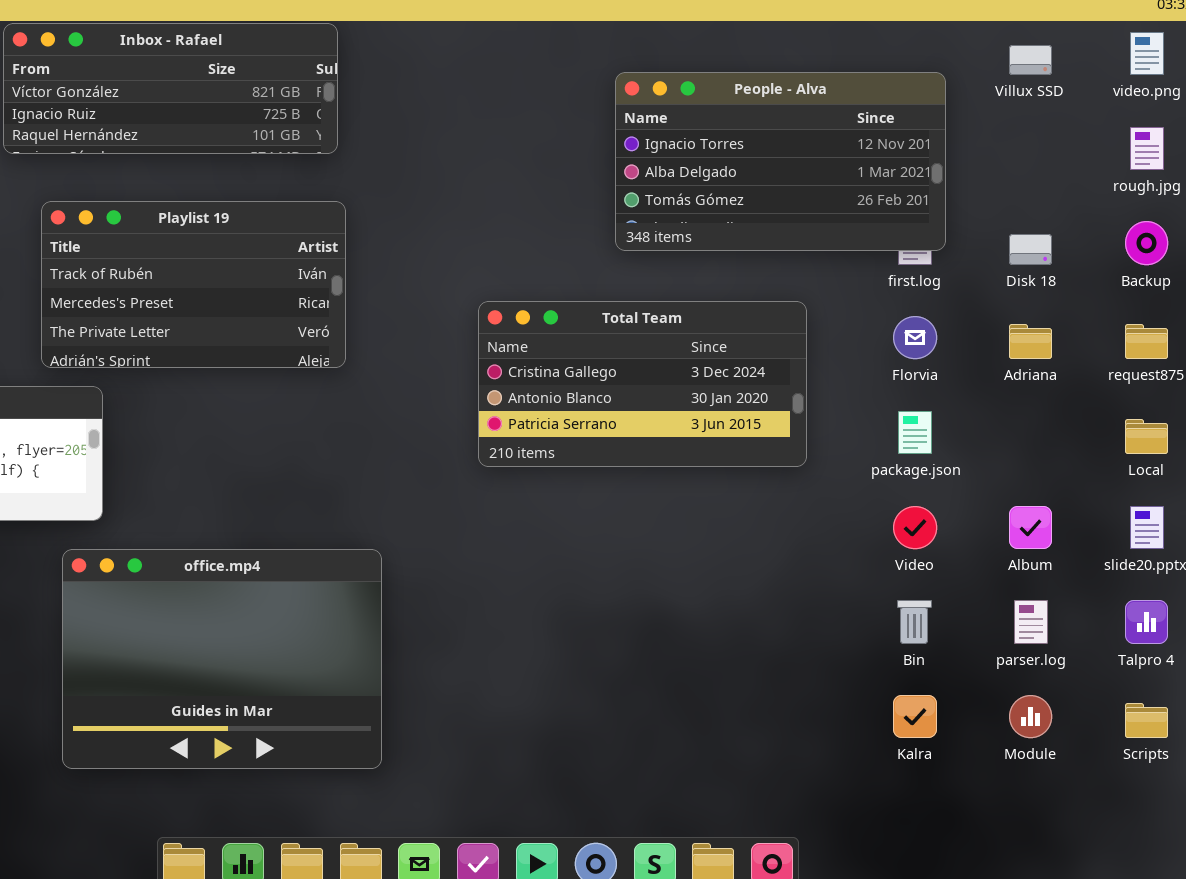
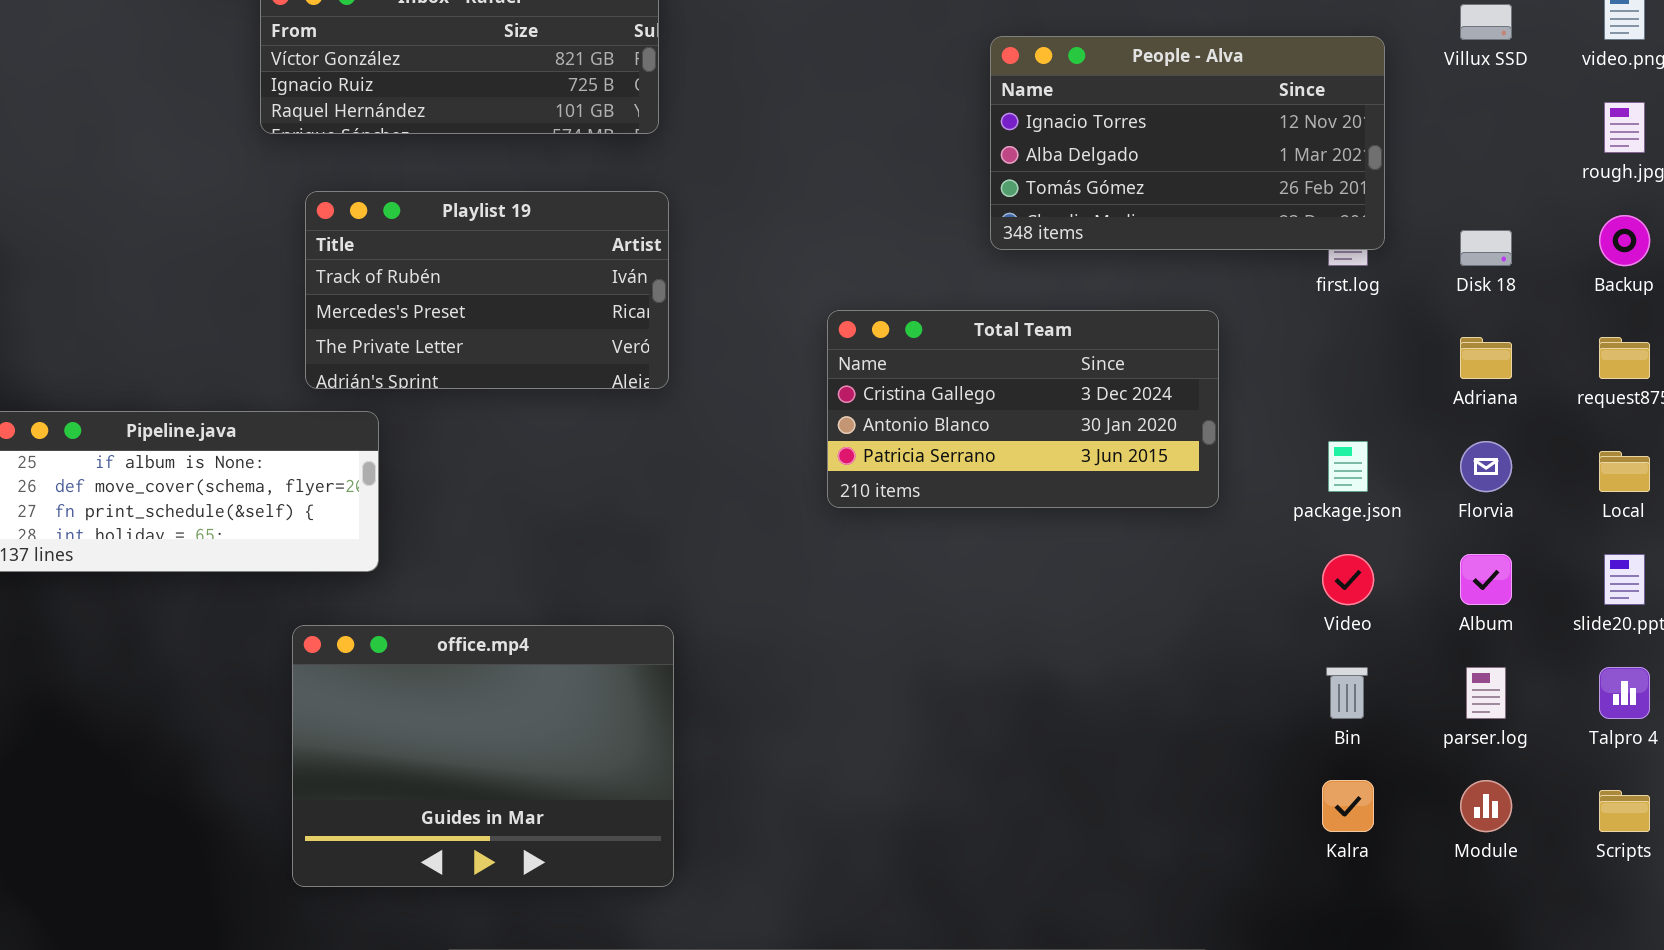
Florvia: [893,316,937,359] -> [1460,441,1512,492], moved
office.mp4: [62,549,382,769] -> [292,625,674,887], moved

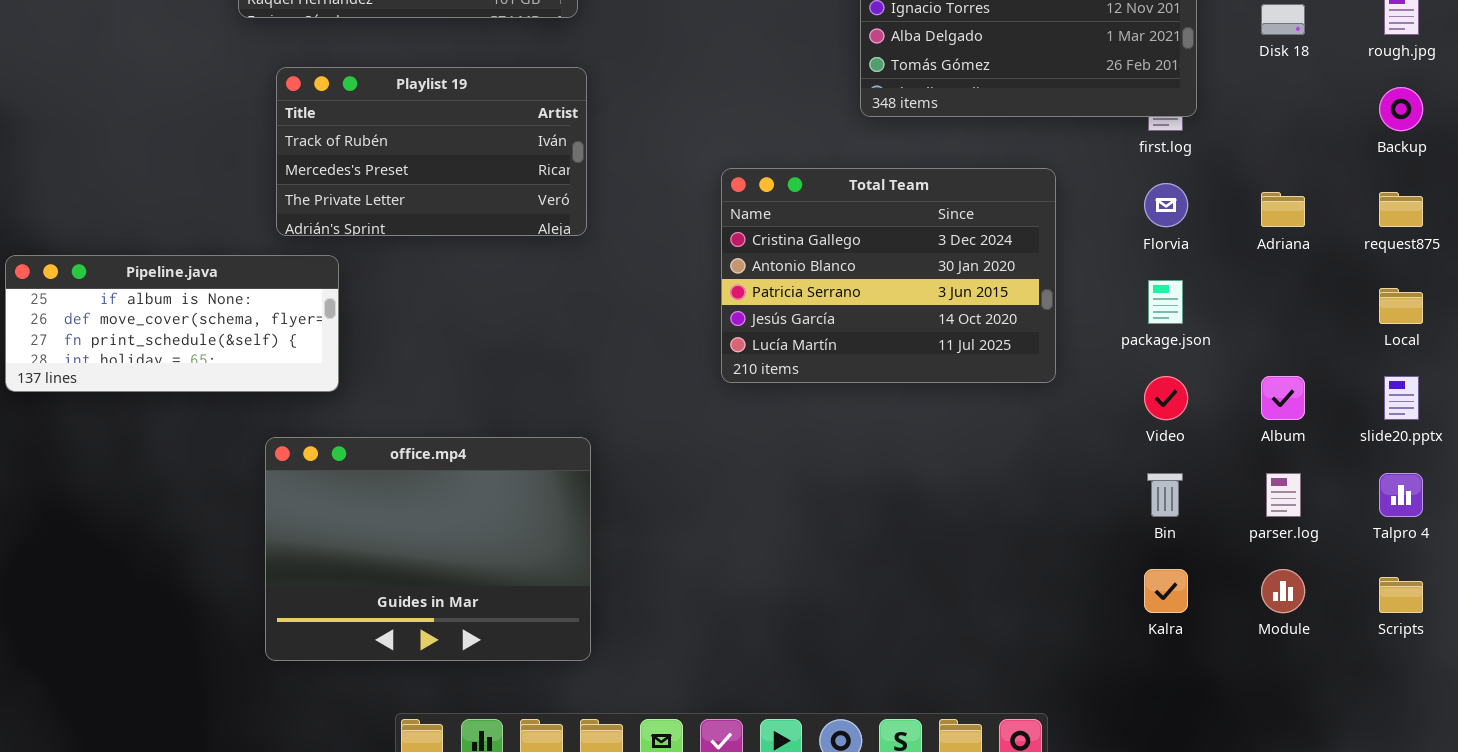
Disk 18: [1460,230,1512,266] -> [1261,4,1305,35], moved
Total Team: [827,310,1219,508] -> [721,168,1056,383], resized
Florvia: [1460,441,1512,492] -> [1144,183,1188,227], moved

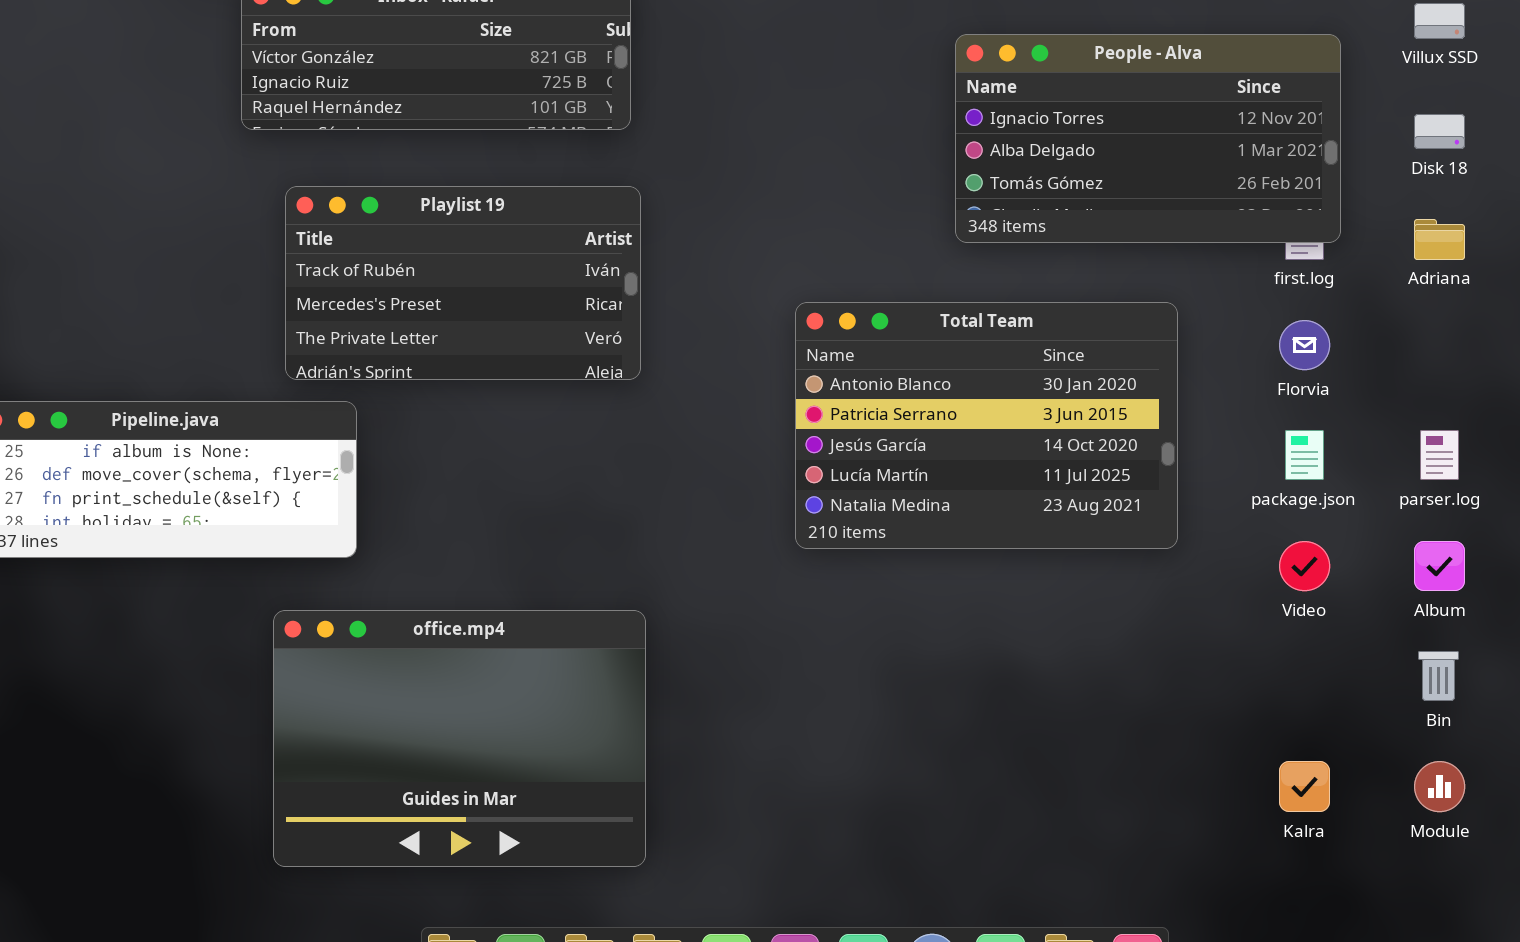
Total Team: [721,168,1056,383] -> [795,302,1178,549], scrolled down 1 row
Adriana: [1261,192,1305,227] -> [1414,219,1465,260], moved
Bin: [1147,473,1183,517] -> [1418,651,1459,701], moved
parser.log: [1266,473,1301,517] -> [1420,430,1459,480], moved

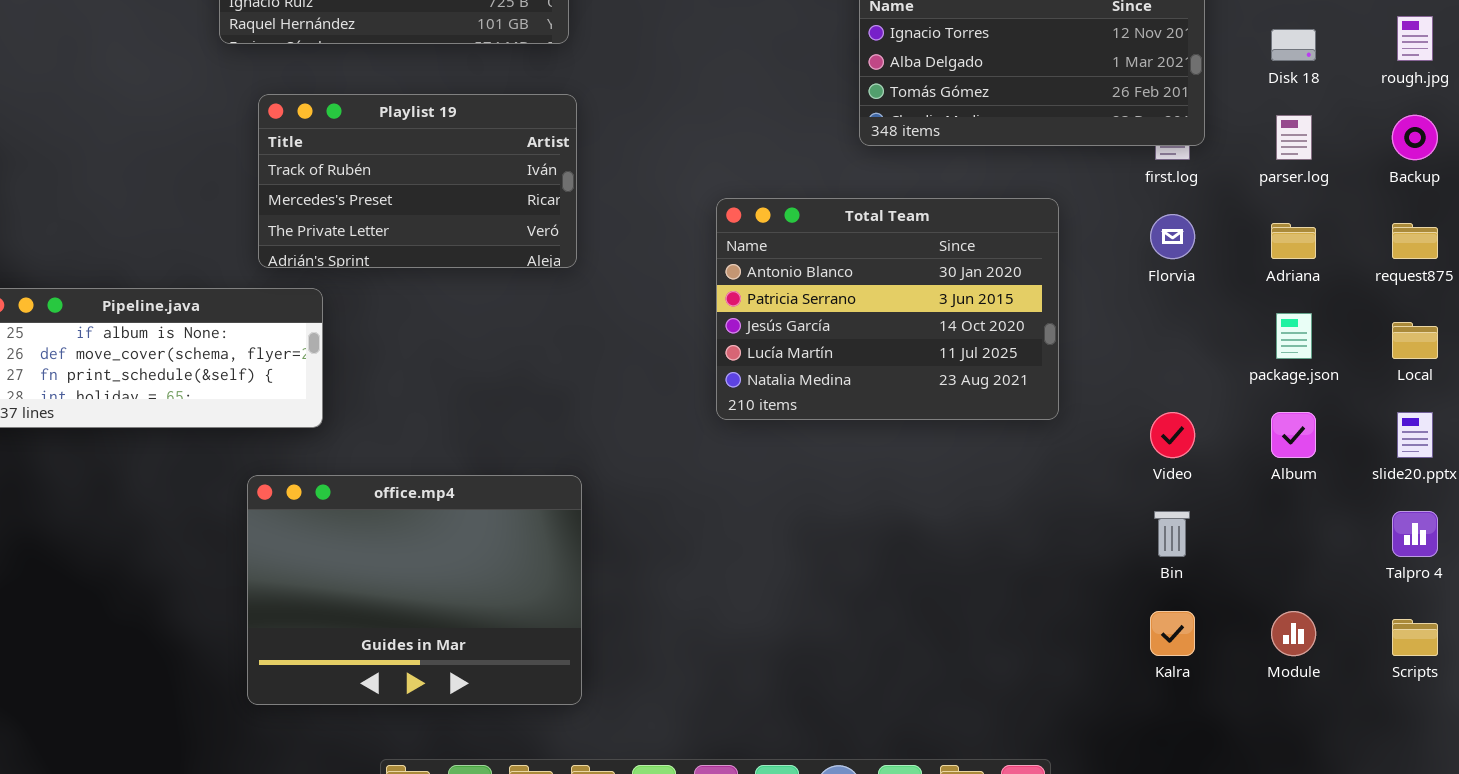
Adriana: [1414,219,1465,260] -> [1271,223,1316,259], moved
package.json: [1285,430,1324,480] -> [1276,313,1312,359], moved
parser.log: [1420,430,1459,480] -> [1276,115,1312,160], moved
Bin: [1418,651,1459,701] -> [1154,511,1190,557], moved

